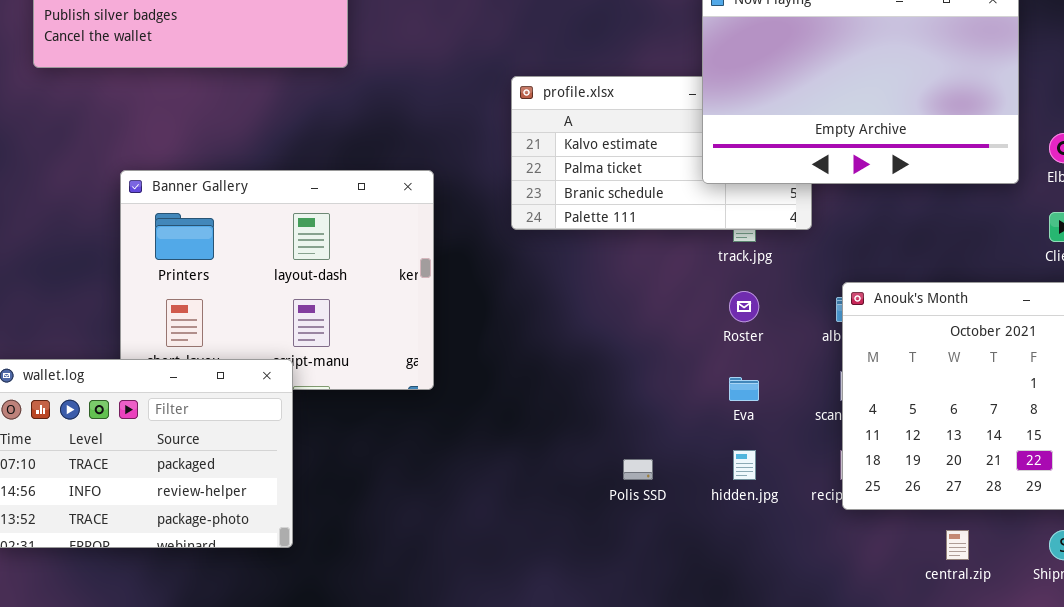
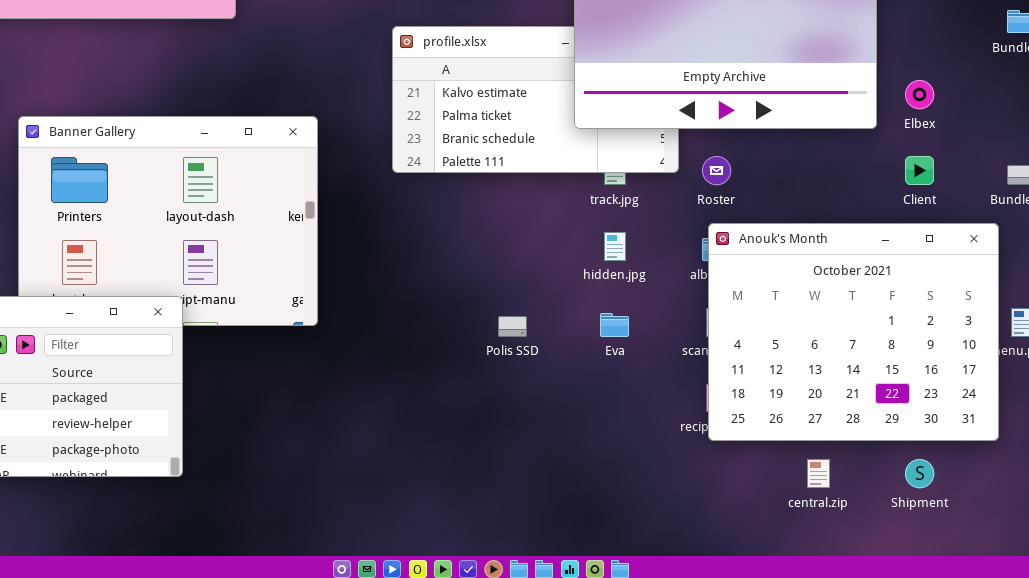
Roster: [729,291,759,322] -> [702,156,731,185], moved
hidden.jpg: [733,450,756,480] -> [604,232,626,261], moved
Polis SSD: [623,459,653,480] -> [498,316,527,337], moved

